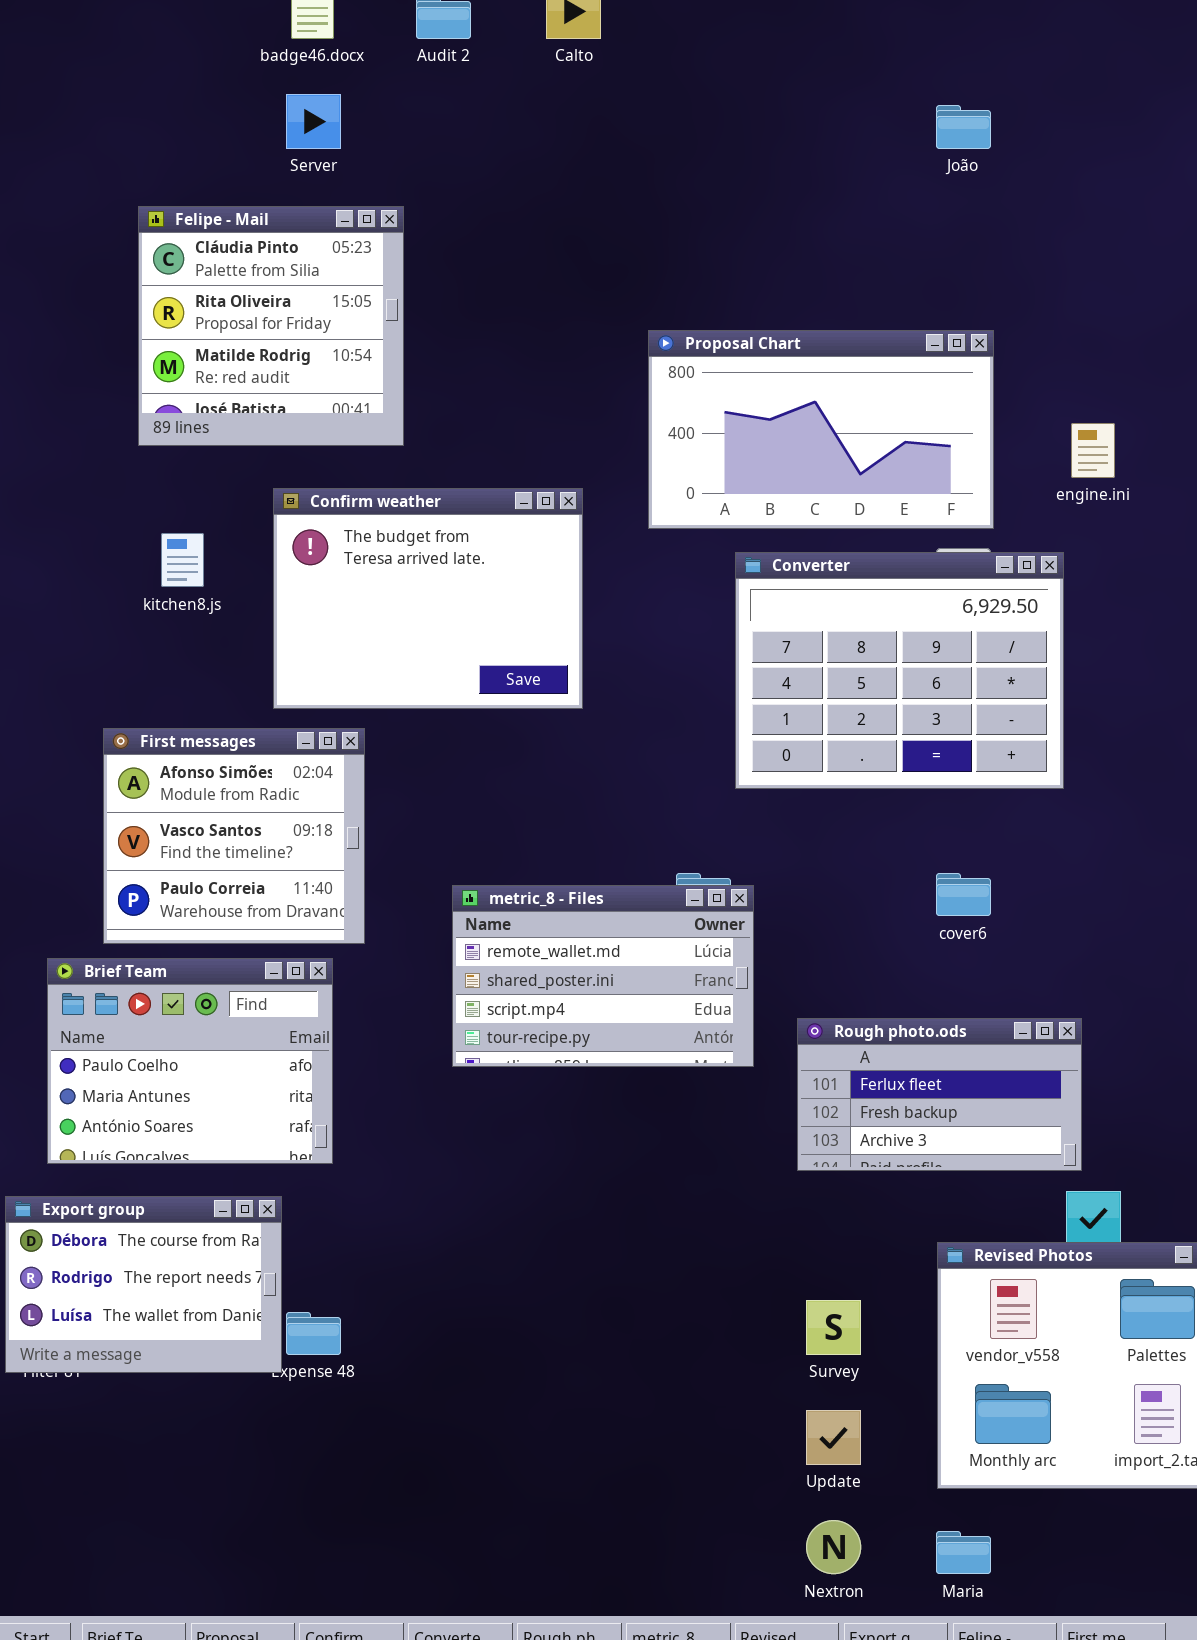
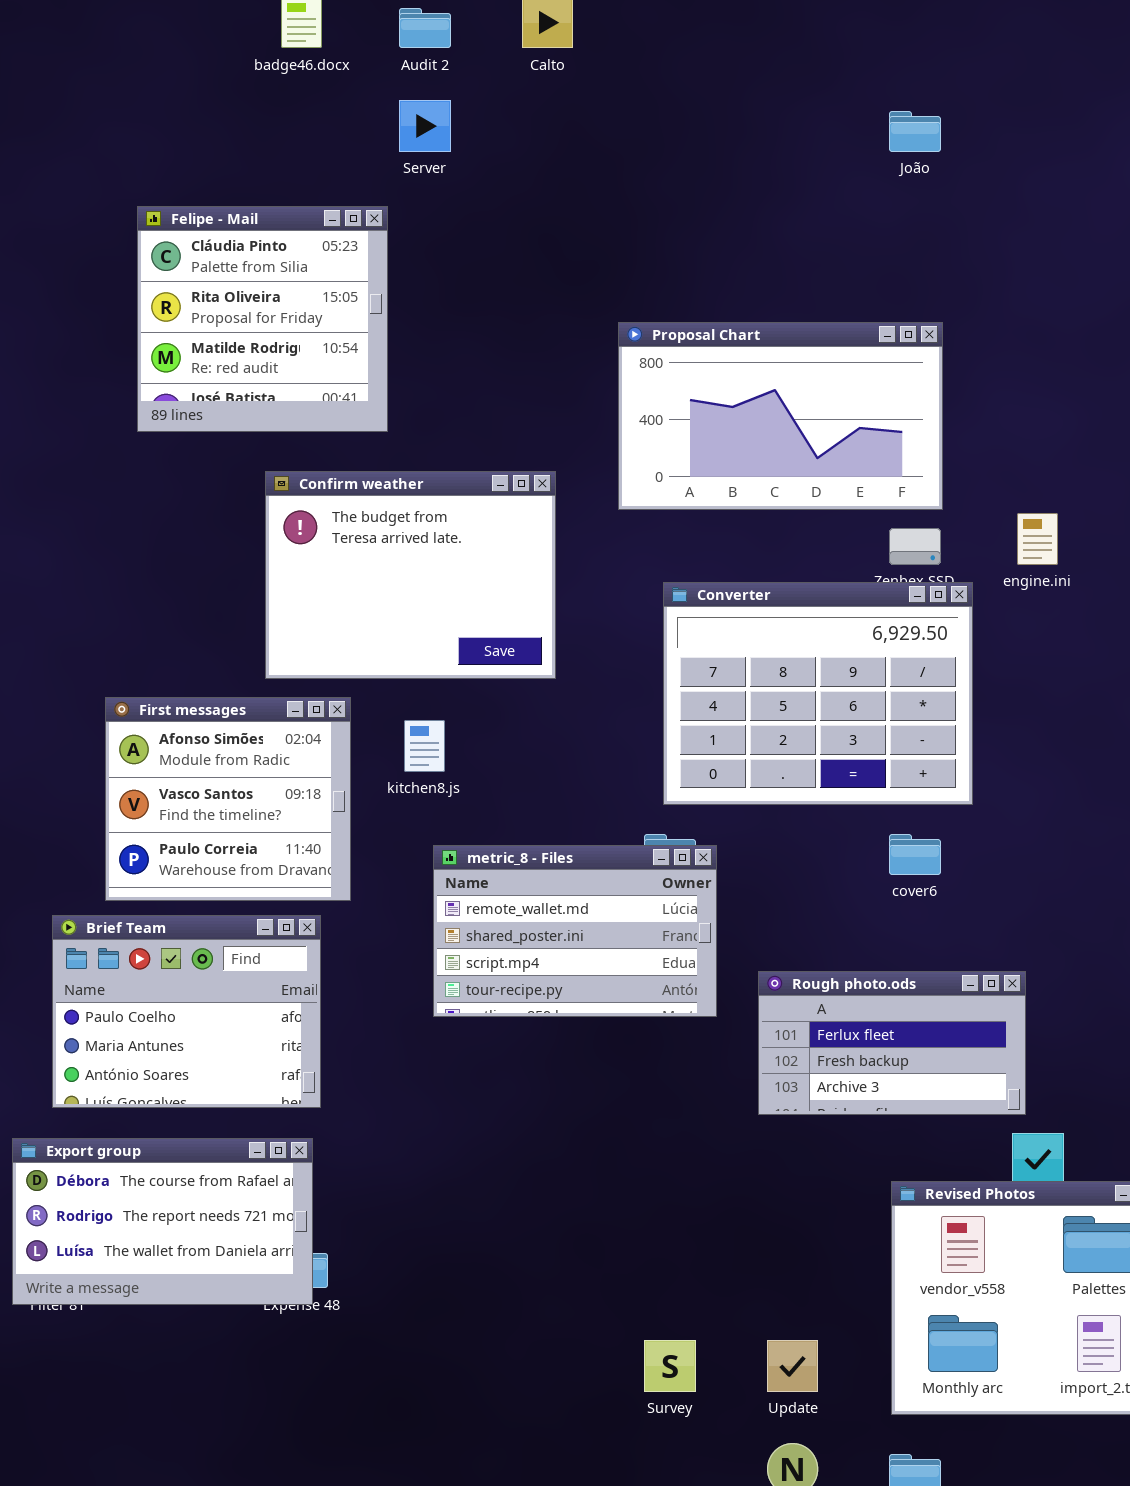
Server: [286,94,341,149] -> [399,100,451,152], moved
engine.ini: [1071,423,1115,478] -> [1017,513,1058,565], moved
kitchen8.js: [161,533,204,587] -> [404,720,445,772], moved
Converter: [735,552,1064,789] -> [663,582,973,805], moved
Export group: [5,1196,282,1373] -> [12,1138,313,1305], resized
Survey: [806,1300,861,1355] -> [644,1340,696,1392], moved

